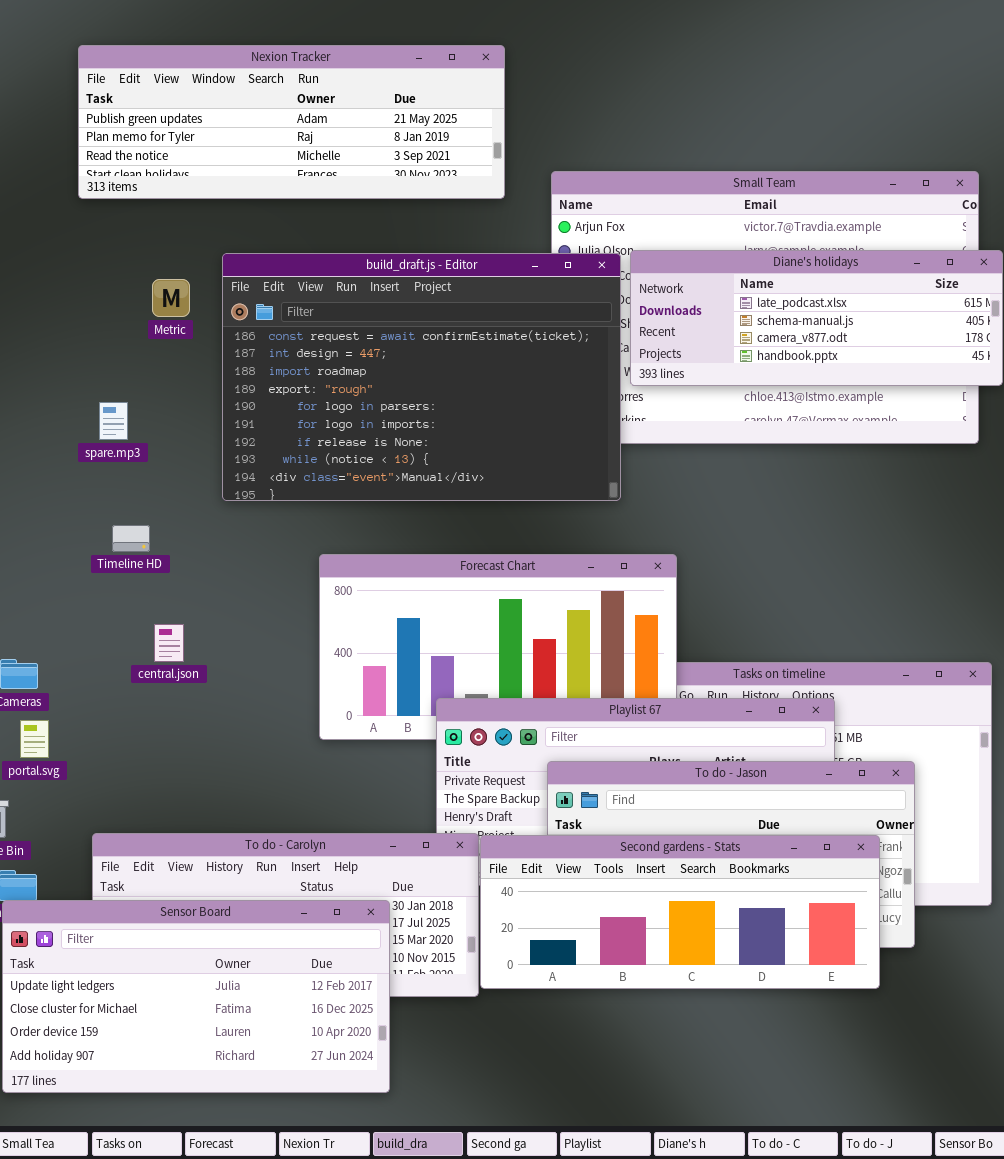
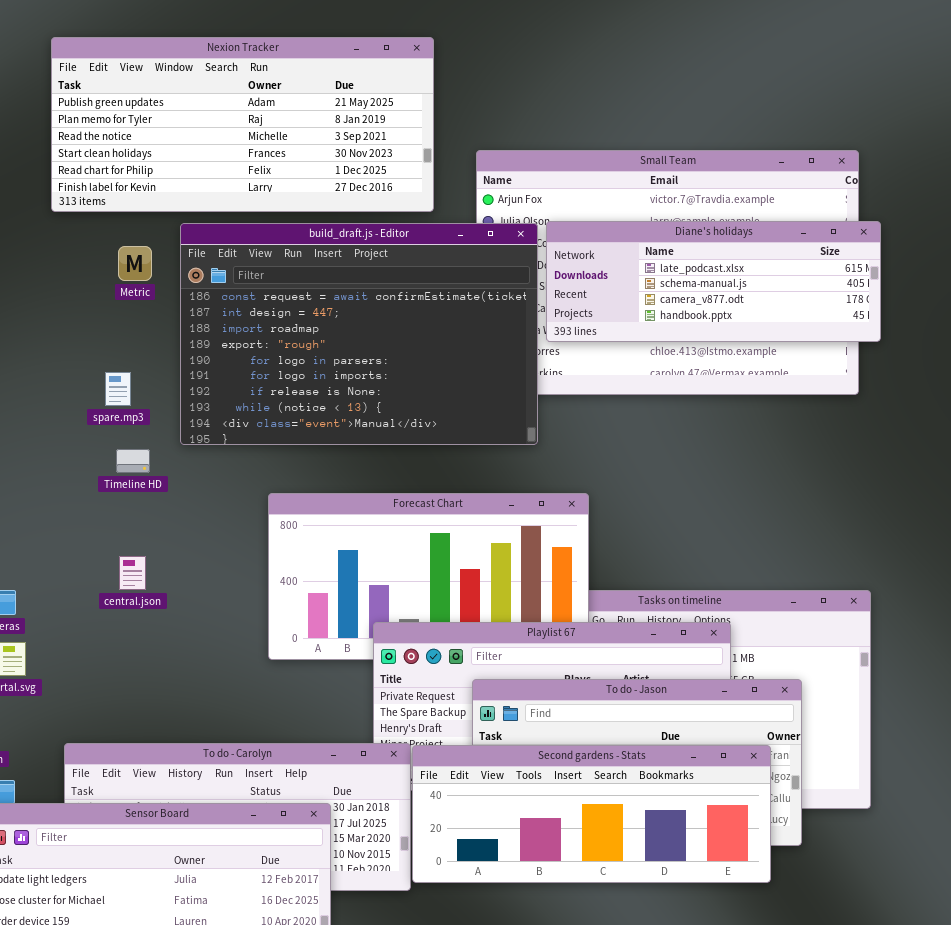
Nexion Tracker: [78,45,505,199] -> [51,37,434,212], resized
spare.mp3: [99,402,128,440] -> [105,372,131,406], moved
Timeline HD: [112,525,150,552] -> [116,449,150,473], moved

